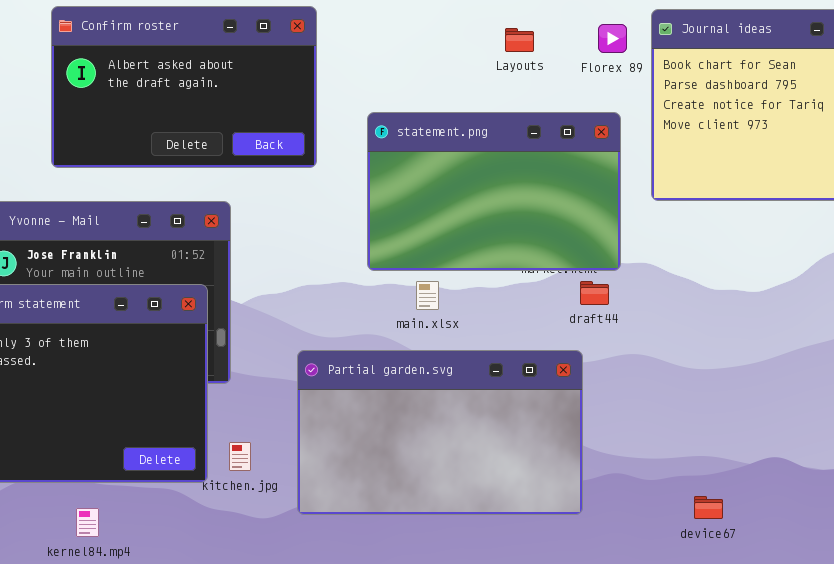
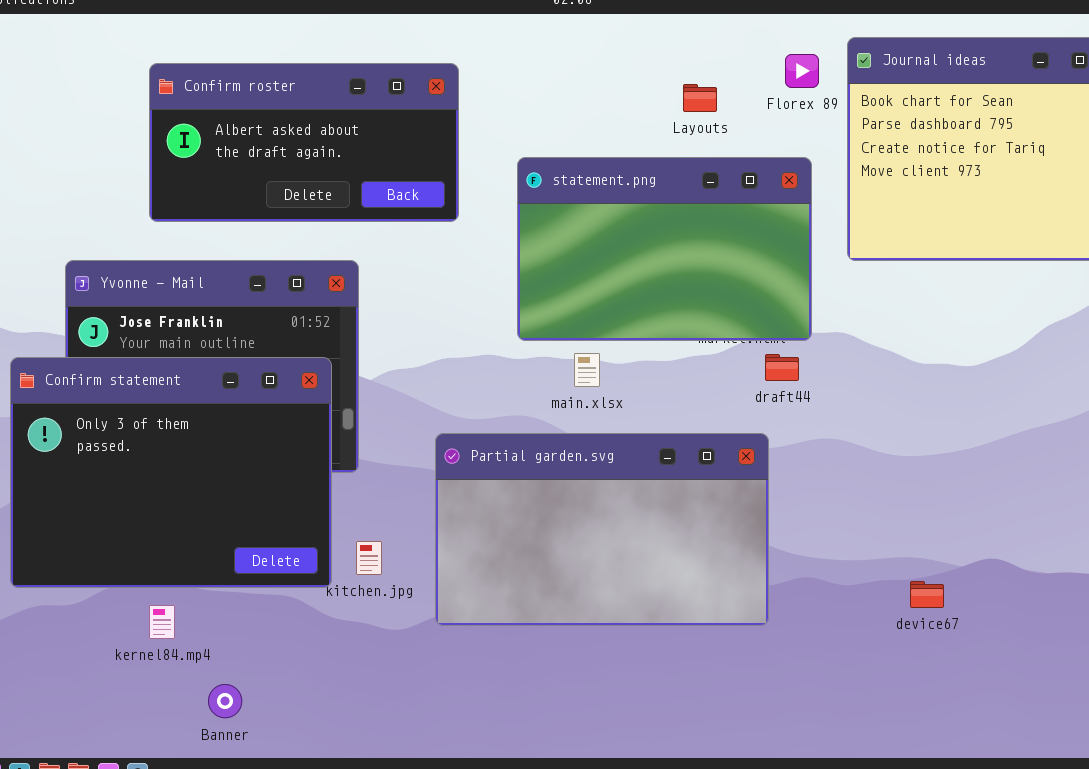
Confirm roster: [51,6,317,168] -> [149,63,459,222], resized
Layouts: [505,28,534,52] -> [683,84,717,112], moved
device67: [694,496,723,519] -> [910,581,944,608], moved
kernel84.mp4: [76,508,99,537] -> [149,605,175,639], moved

